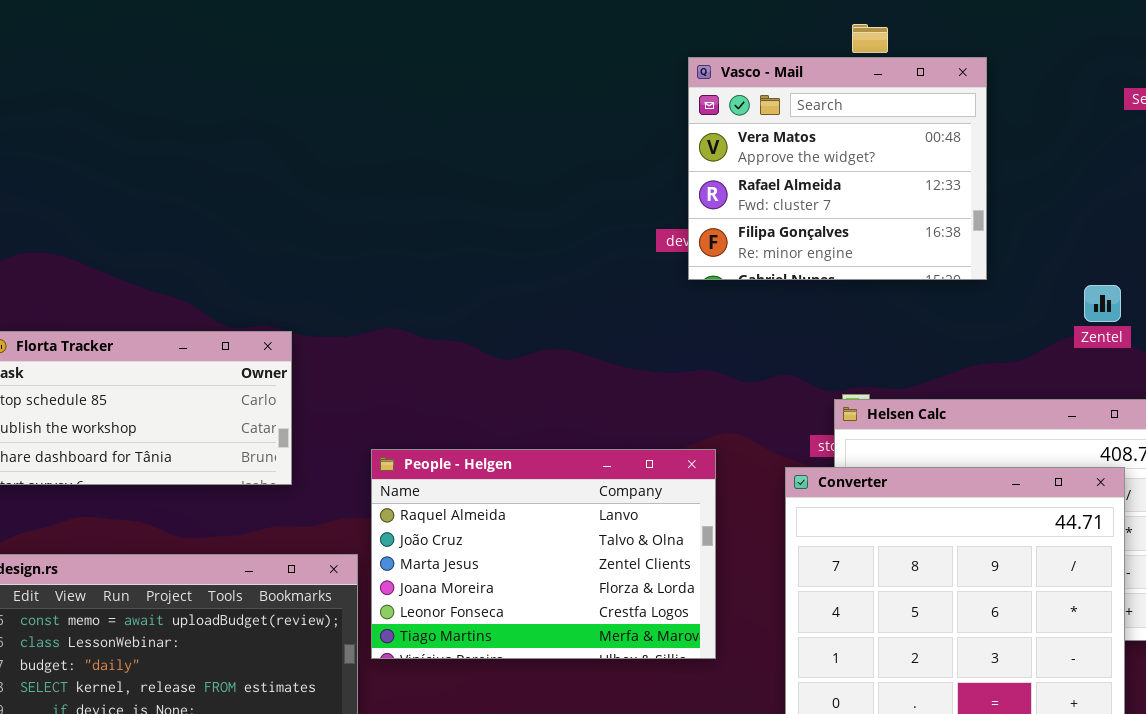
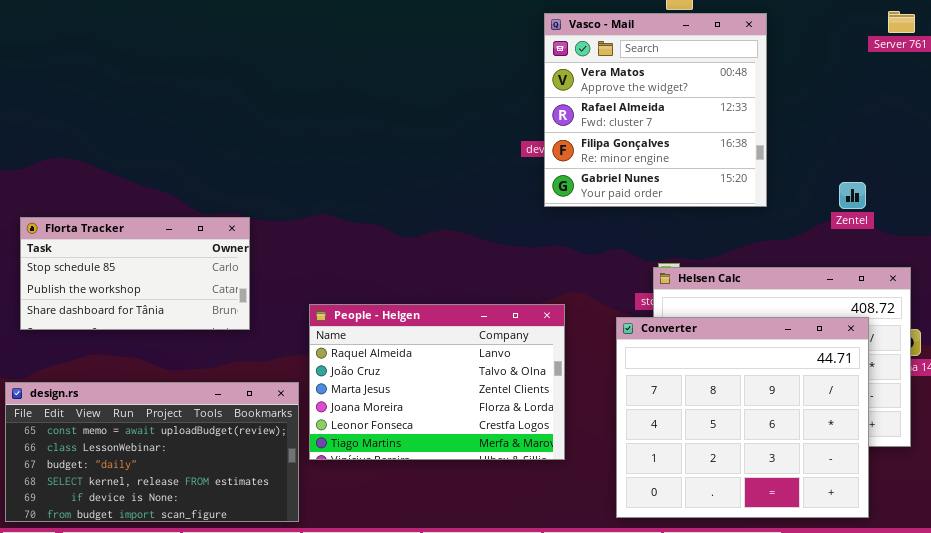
Vasco - Mail: [688,57,987,280] -> [544,13,767,207], resized

